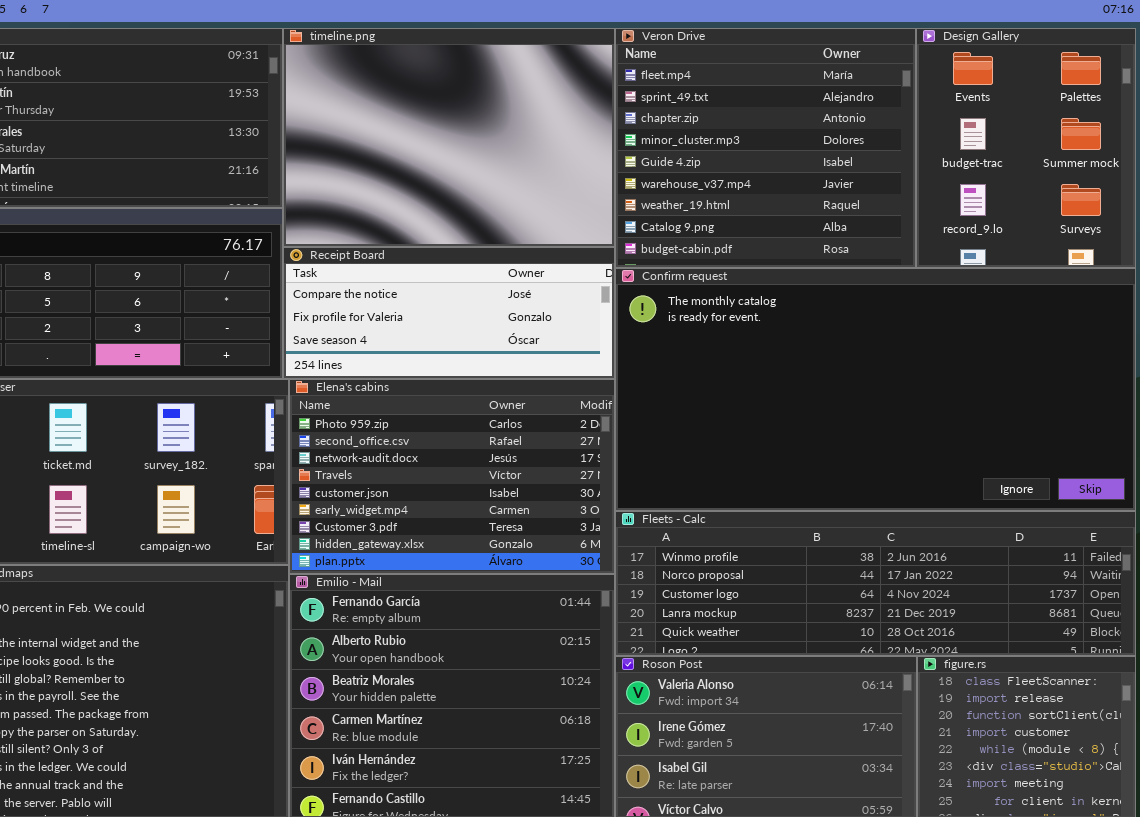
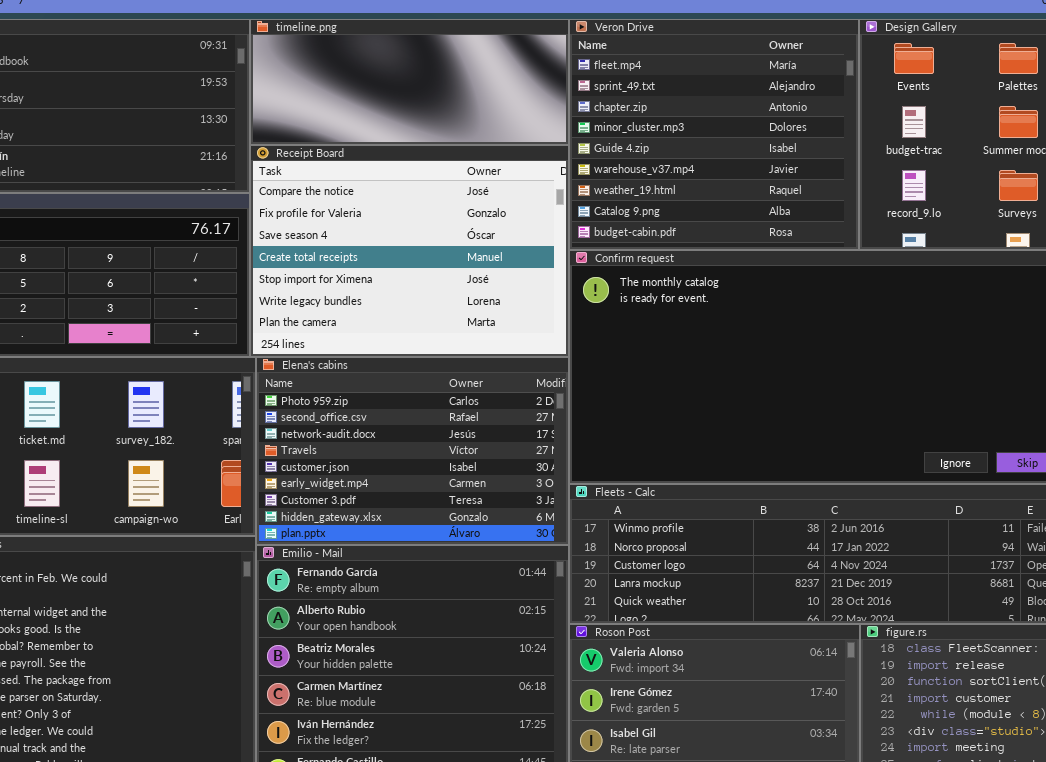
timeline.png: [283,28,615,247] -> [250,19,569,145], resized
Receipt Board: [283,247,615,379] -> [250,145,569,357], resized

